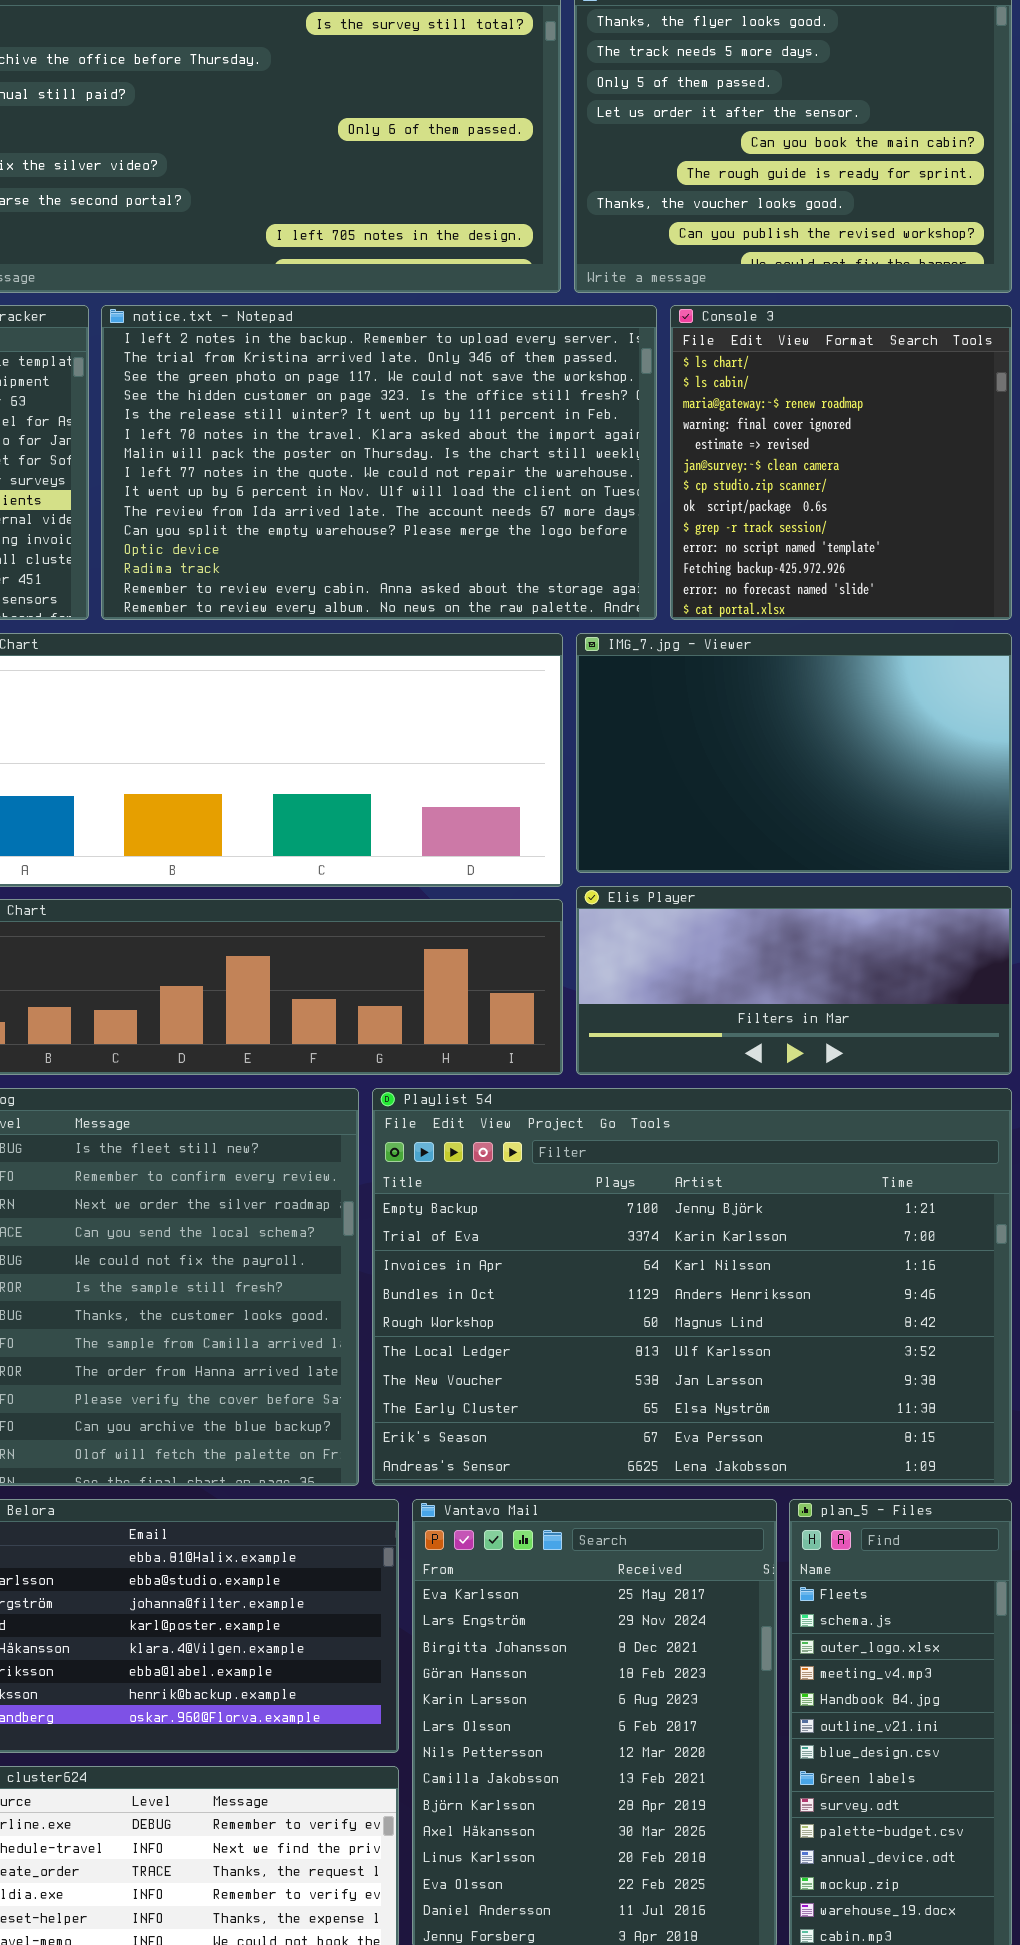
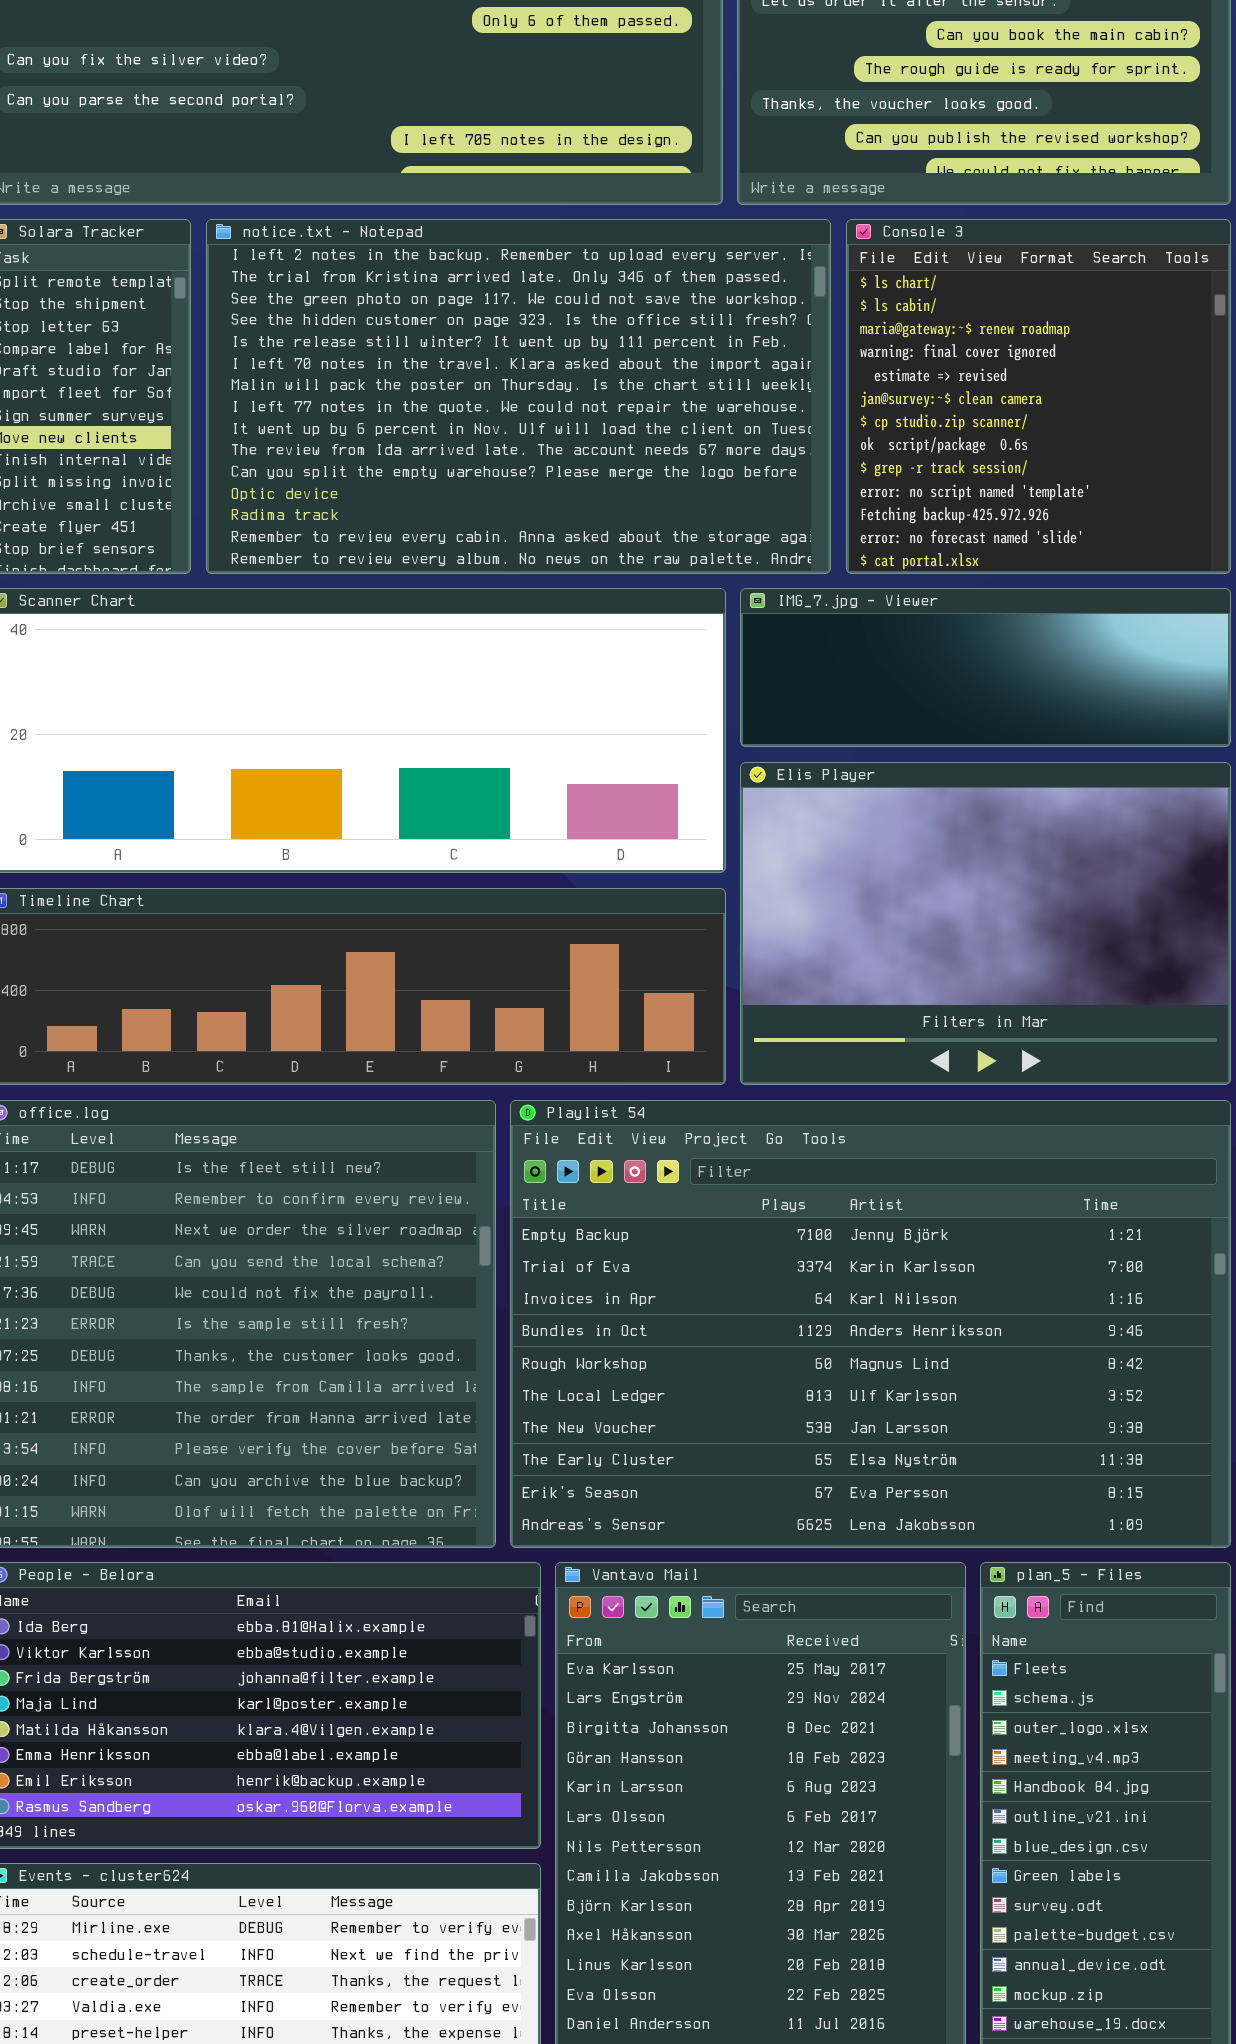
IMG_7.jpg - Viewer: [576,633,1012,873] -> [740,588,1231,747], resized
Elis Player: [576,886,1012,1075] -> [740,762,1231,1085], resized

